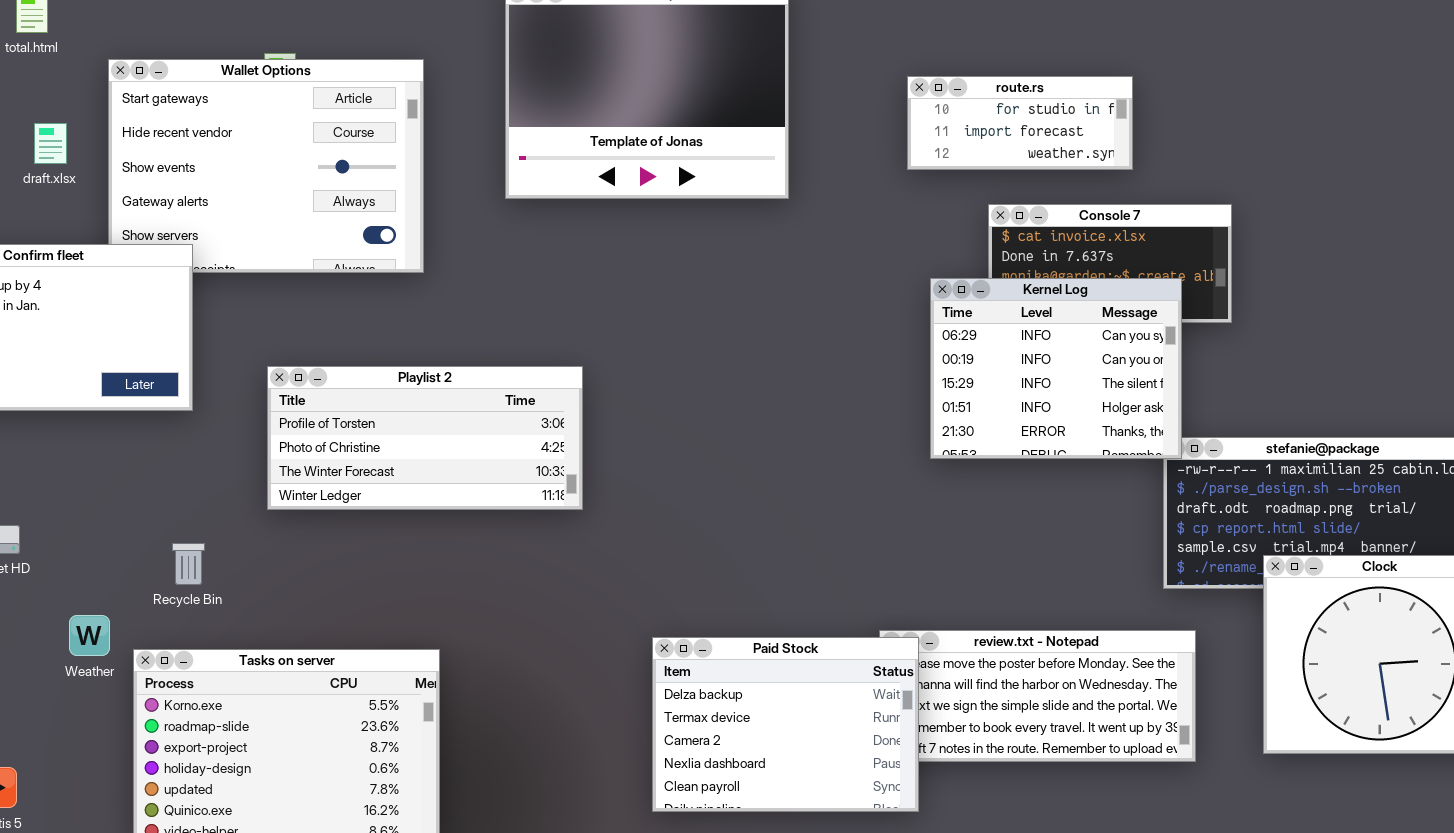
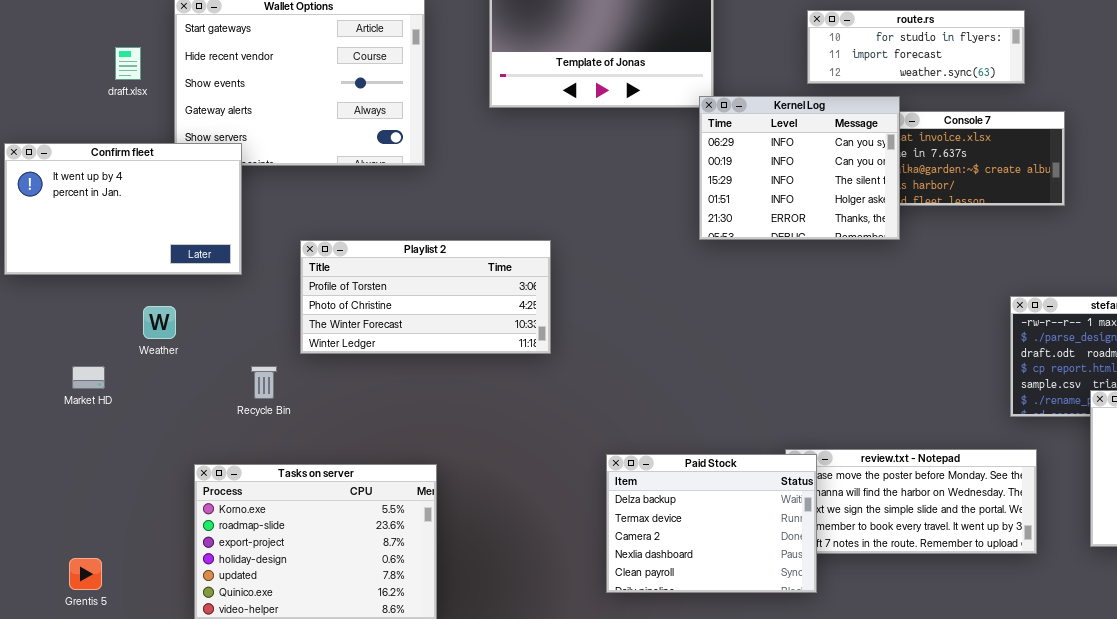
route.rs: [907,76,1133,170] -> [807,10,1025,84], resized
Kernel Log: [930,278,1182,459] -> [699,96,900,240], moved
Recycle Bin: [172,543,205,585] -> [251,366,277,399], moved
Weather: [69,615,110,656] -> [143,306,176,339], moved

